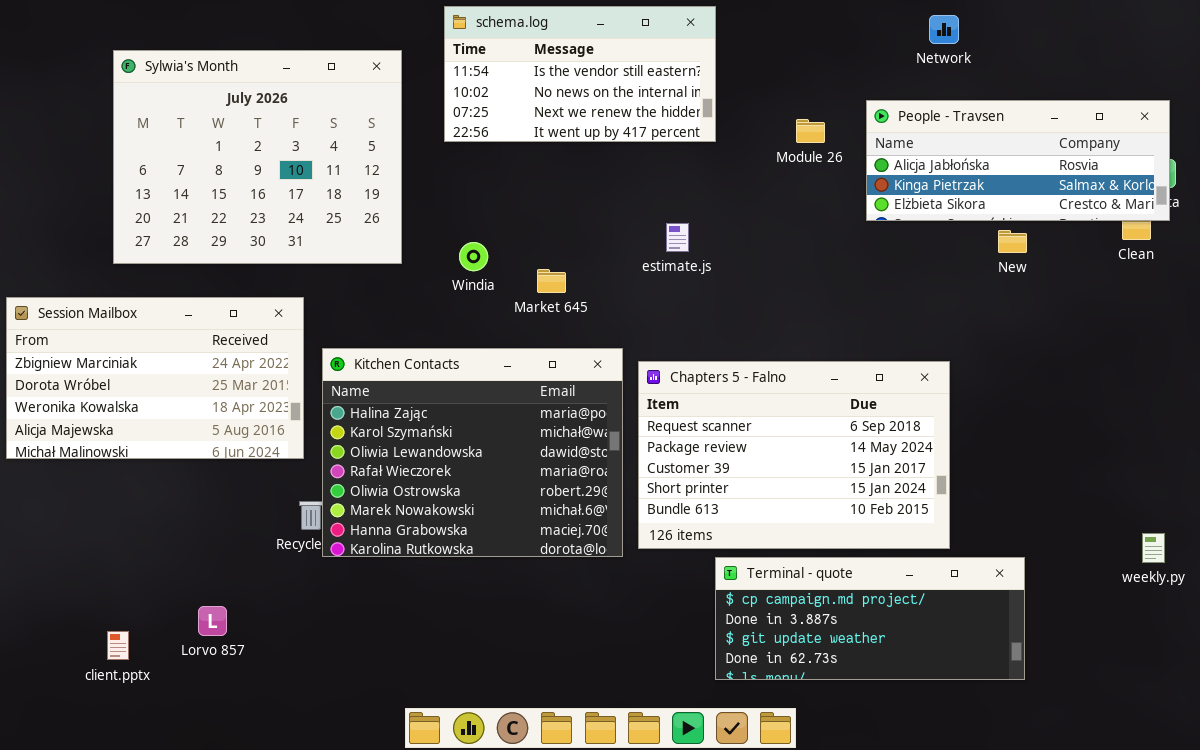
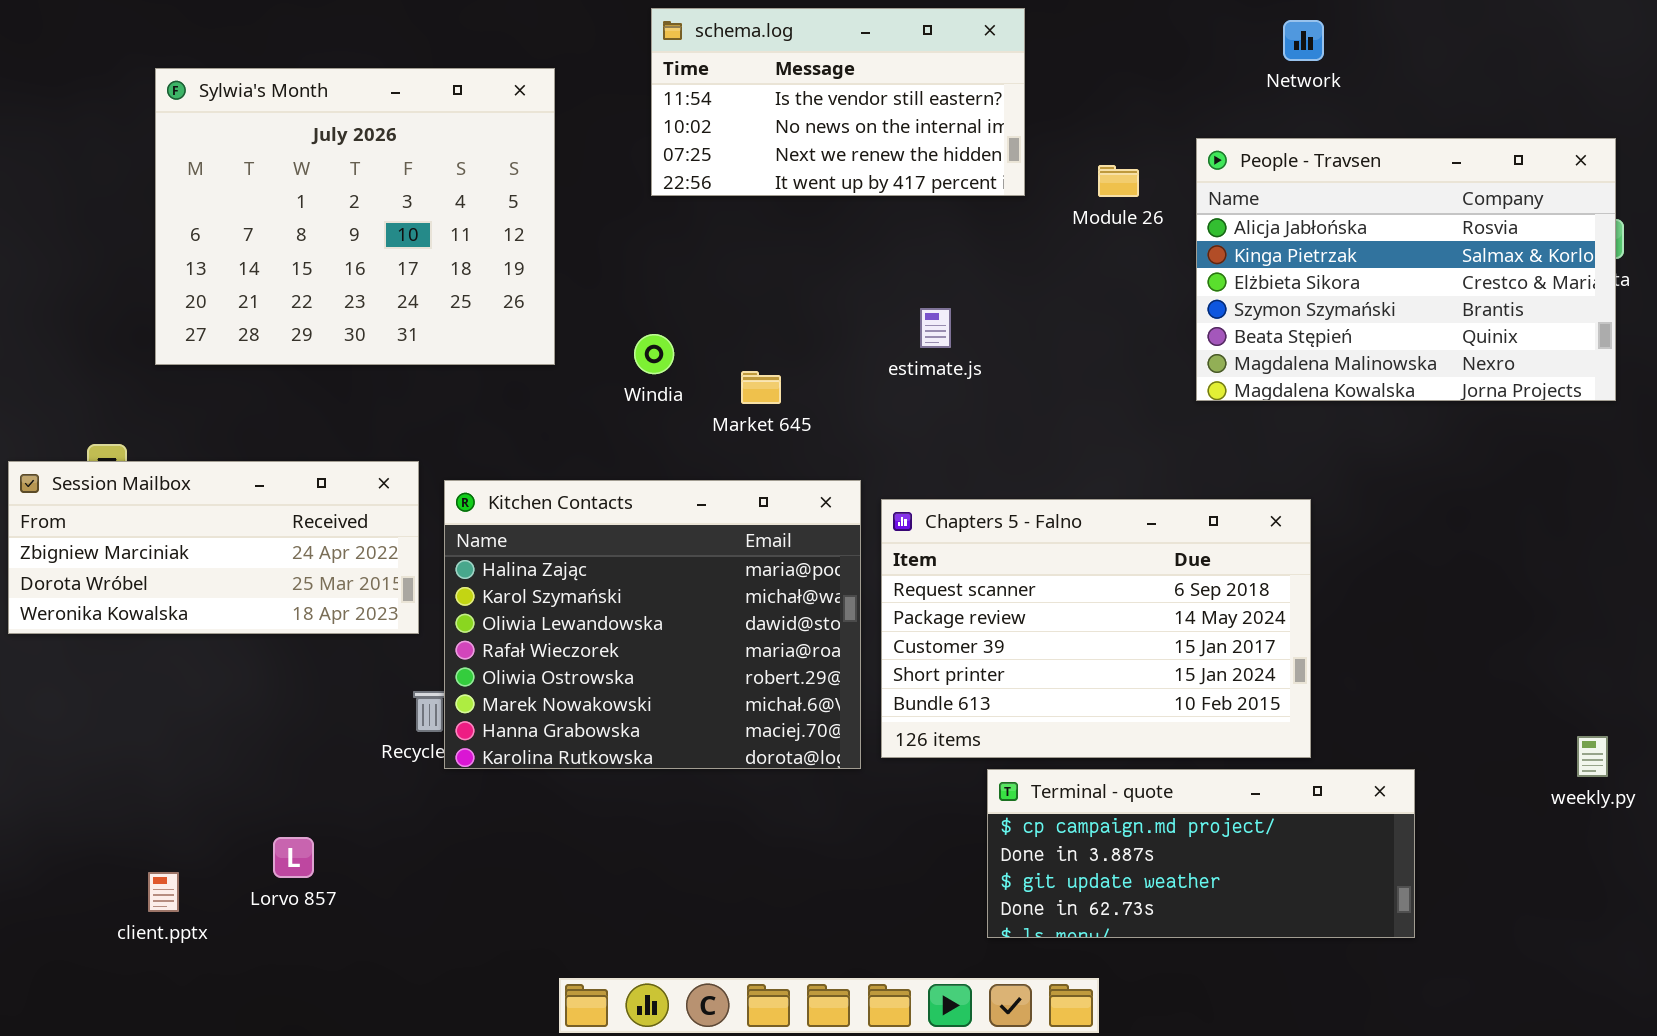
schema.log: [444,6,716,142] -> [651,8,1025,196], moved
People - Travsen: [866,100,1170,221] -> [1196,138,1616,401], resized
Session Mailbox: [6,297,304,459] -> [8,461,419,634], resized

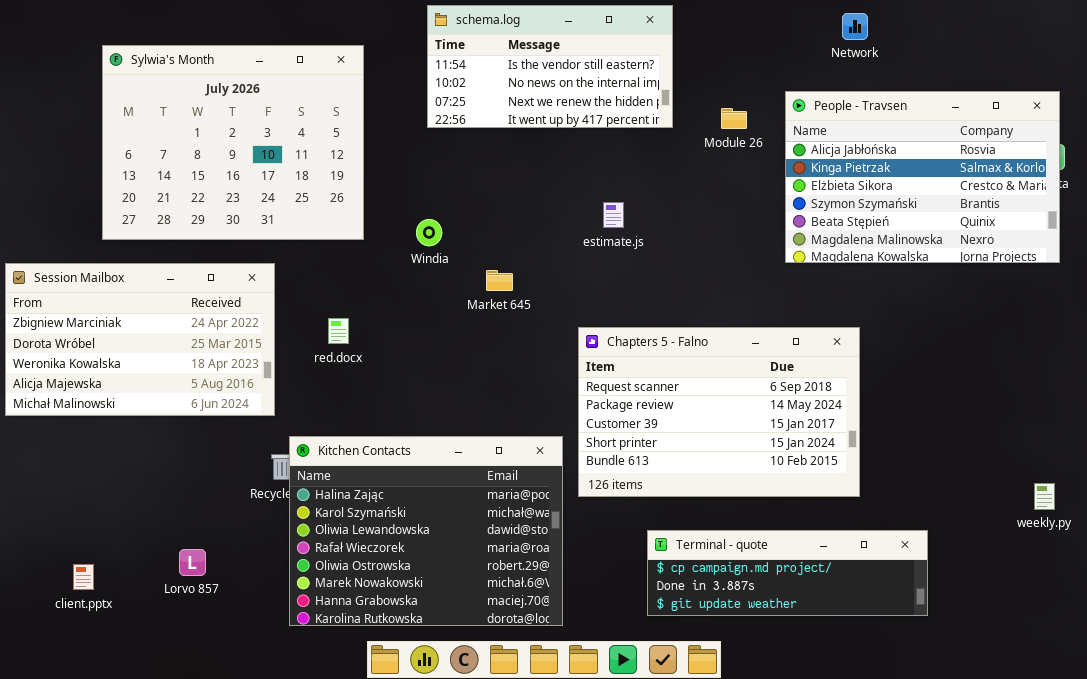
Market 645: [741,371,781,404] -> [486,270,513,291], moved
Session Mailbox: [8,461,419,634] -> [5,263,275,416], resized
Kitchen Contacts: [444,480,861,769] -> [289,436,563,626], moved
Terminal - quote: [987,769,1415,938] -> [647,530,928,616], resized
client.pptx: [148,872,179,912] -> [73,564,94,590], moved

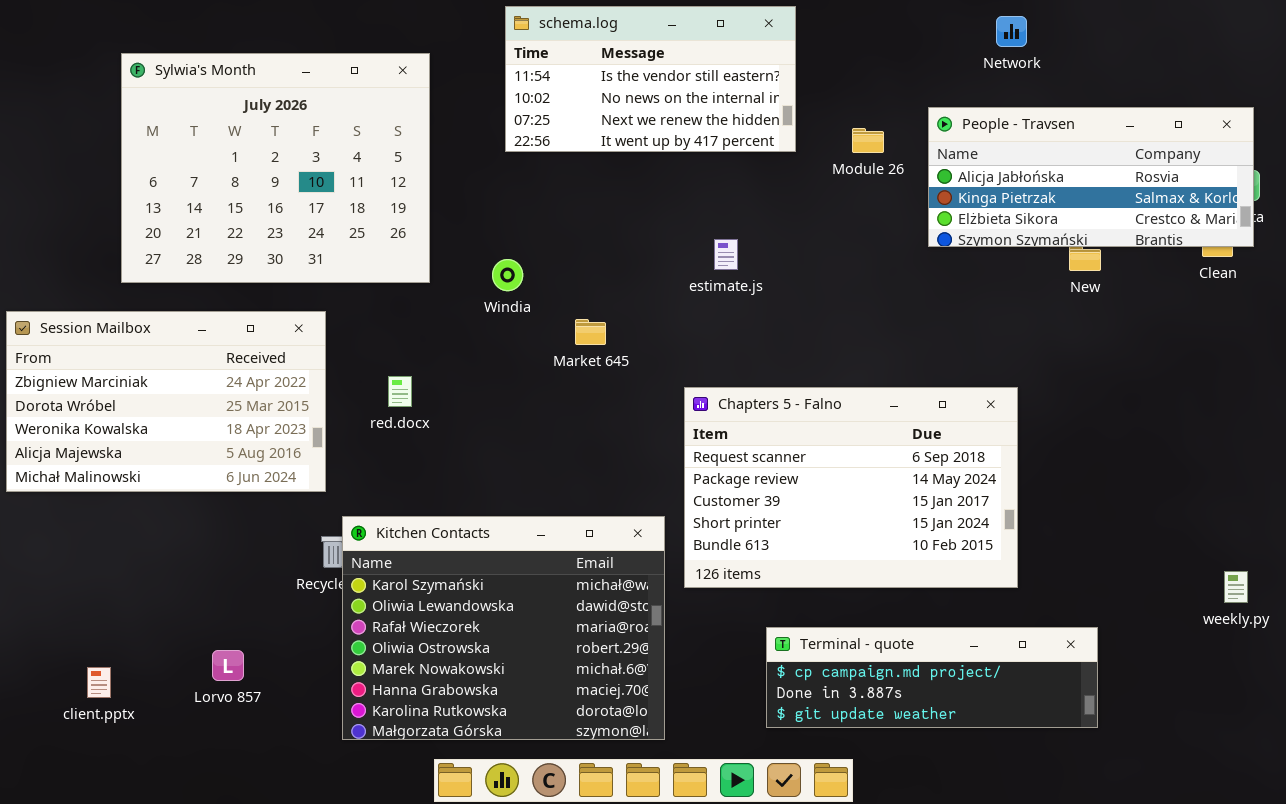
People - Travsen: [785,91,1060,263] -> [928,107,1254,247], resized
Kitchen Contacts: [289,436,563,626] -> [342,516,665,740], scrolled down 1 row

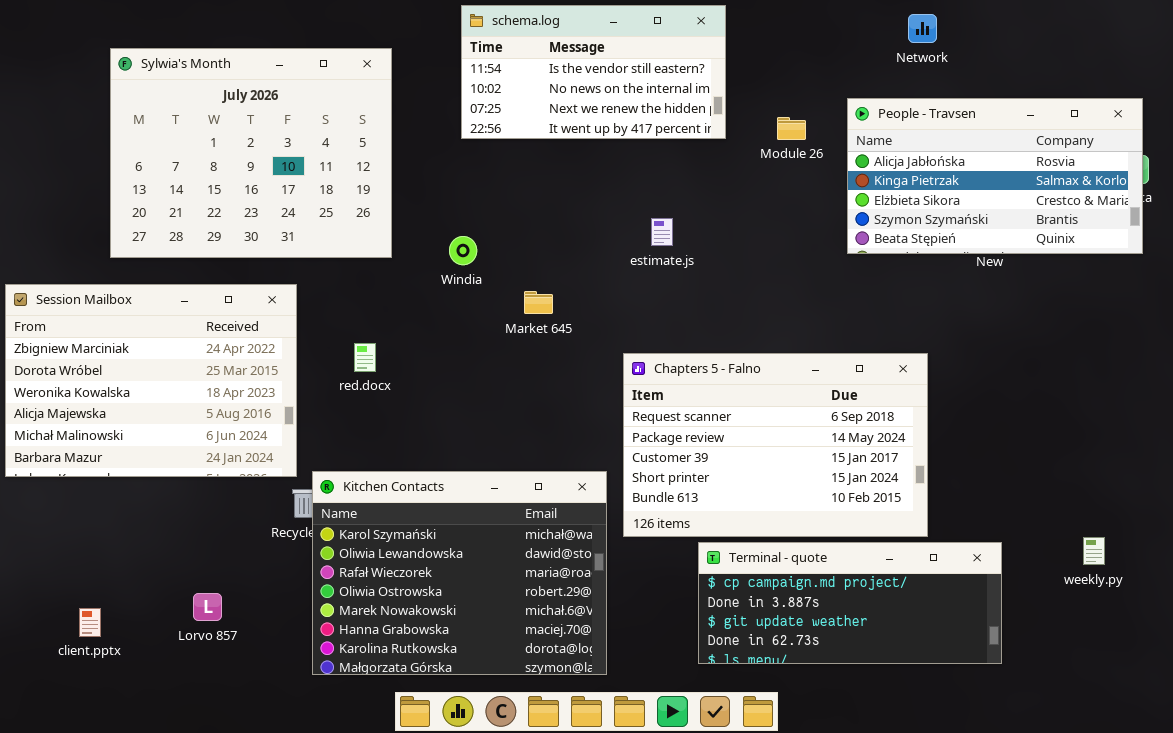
People - Travsen: [928,107,1254,247] -> [847,98,1143,254], resized
Session Mailbox: [6,311,326,492] -> [5,284,297,477], resized
weekly.py: [1224,571,1248,603] -> [1083,537,1105,565], moved
Terminal - quote: [766,627,1098,728] -> [698,542,1002,664], resized

